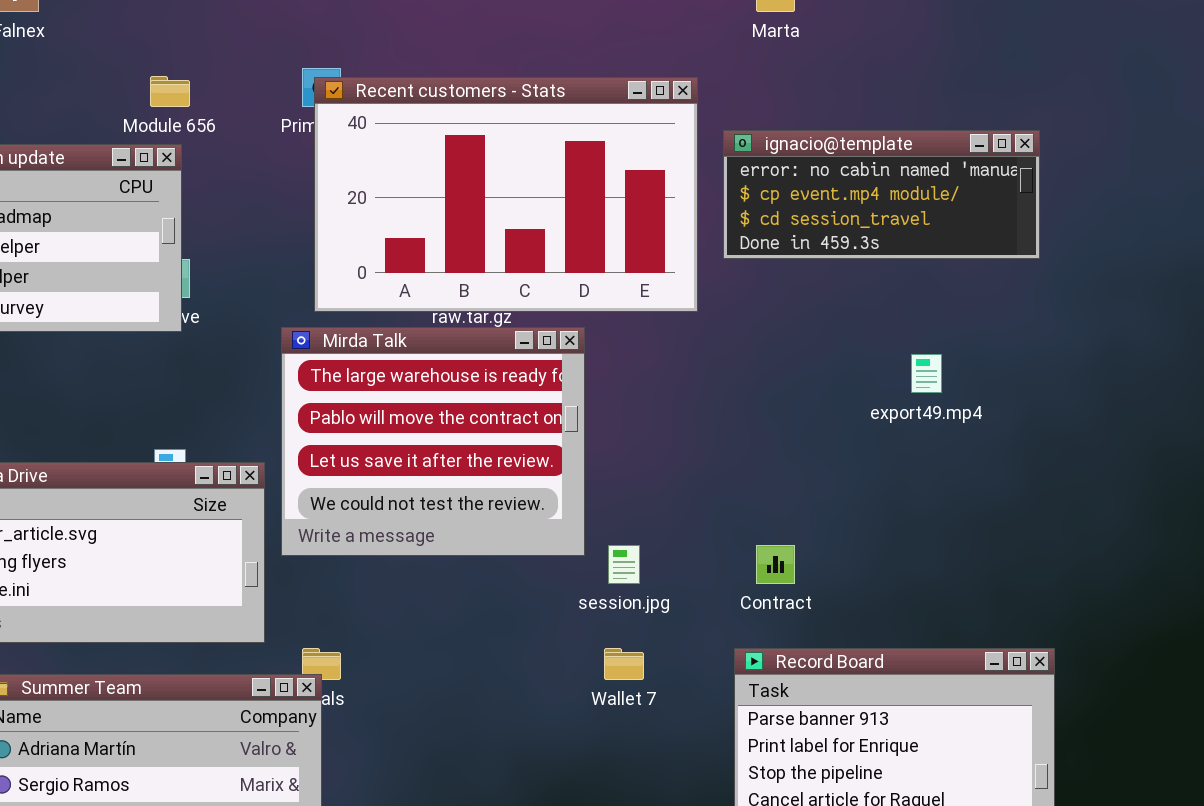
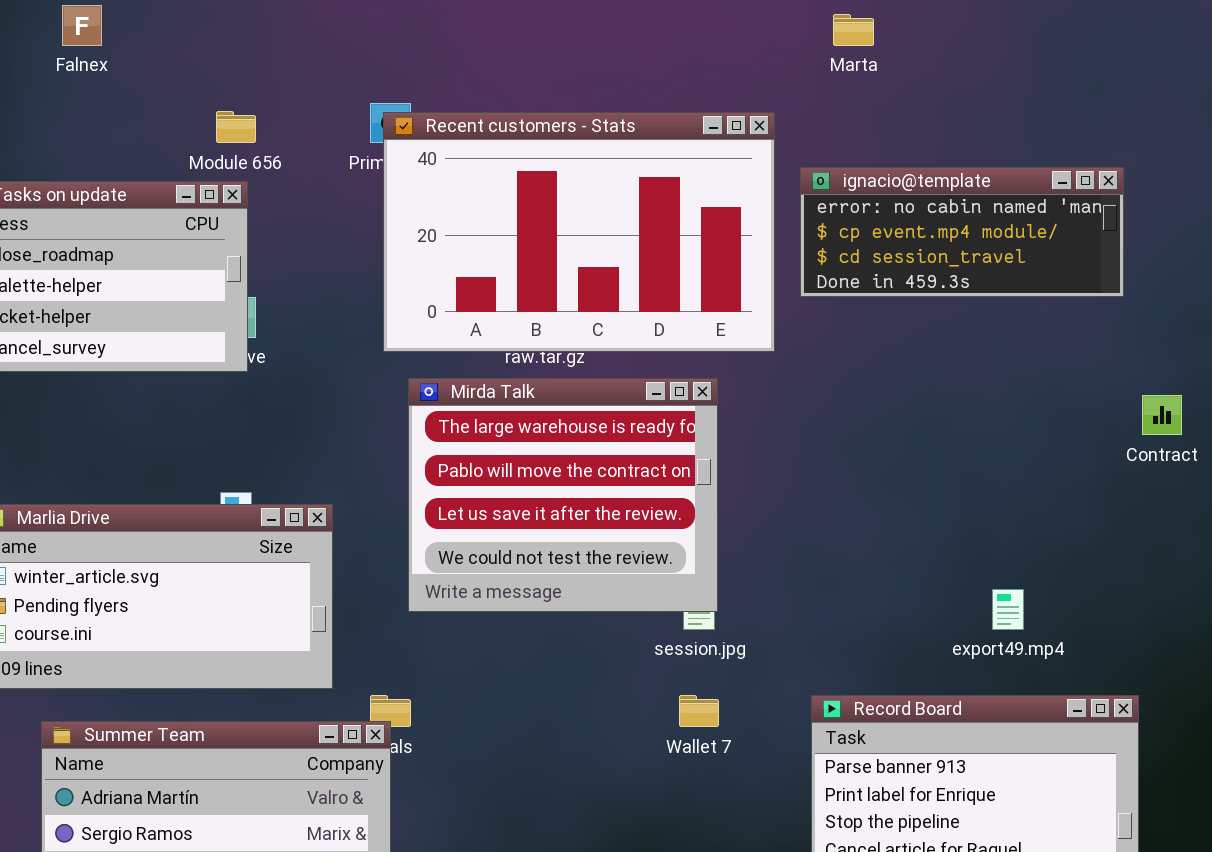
Mirda Talk: [281,327,585,556] -> [408,378,718,612], moved
export49.mp4: [911,354,942,393] -> [992,589,1024,630], moved
Contract: [756,545,795,584] -> [1142,395,1182,435], moved

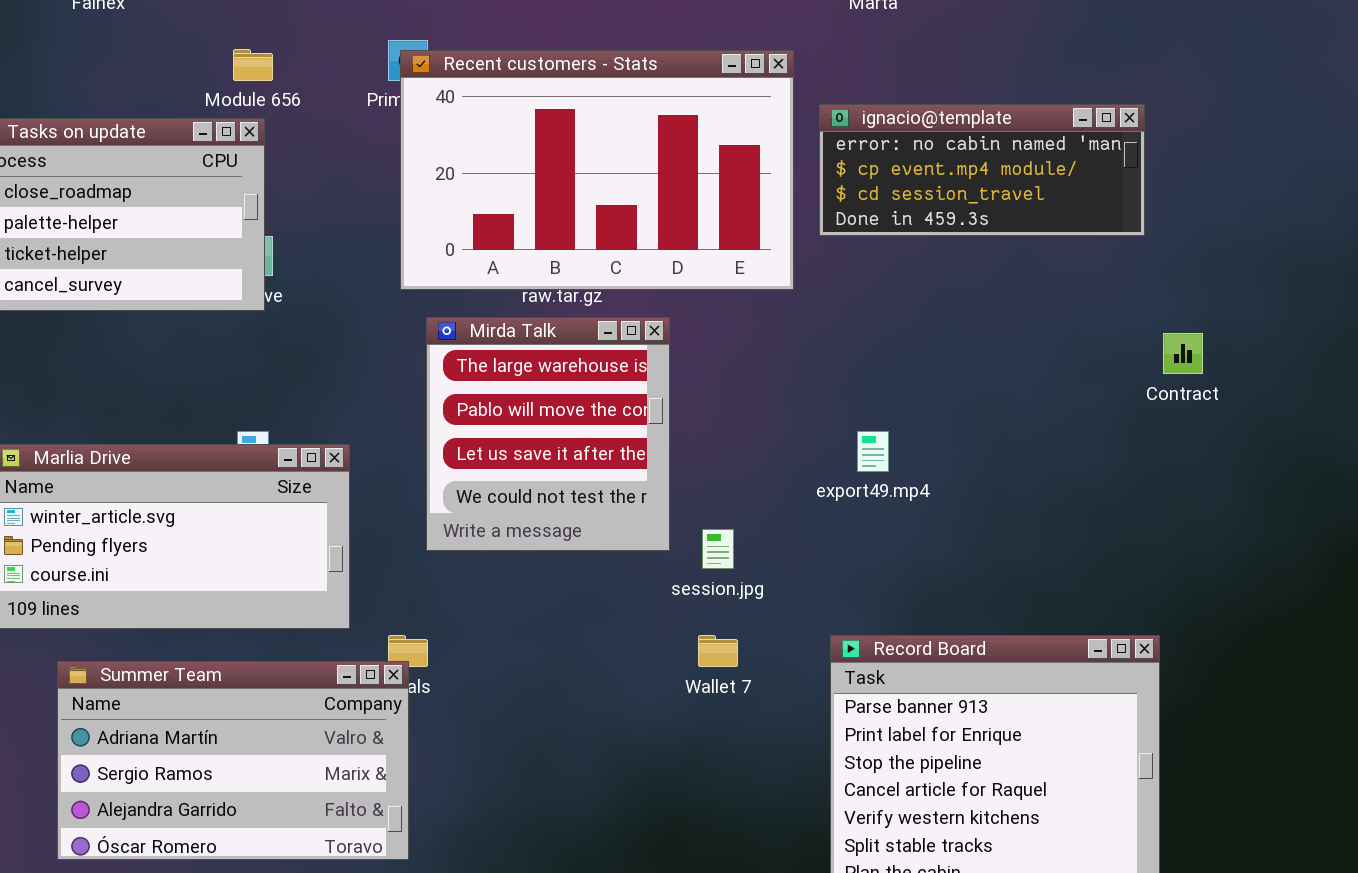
Mirda Talk: [408,378,718,612] -> [426,317,670,551], resized
export49.mp4: [992,589,1024,630] -> [857,431,889,472], moved

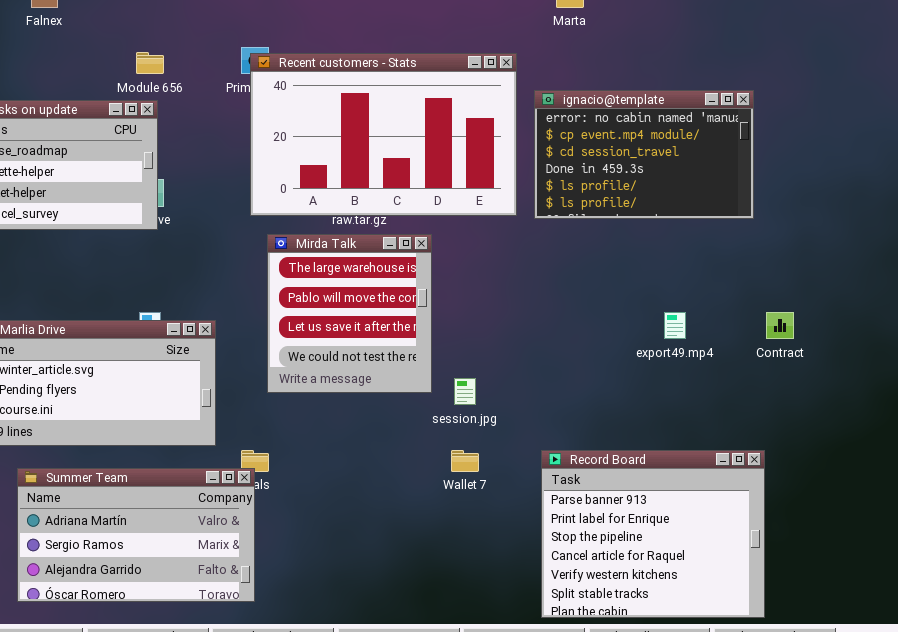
ignacio@template: [819,104,1145,236] -> [534,90,754,219], resized
Contract: [1163,333,1203,374] -> [766,312,794,339], moved
export49.mp4: [857,431,889,472] -> [664,312,686,339], moved

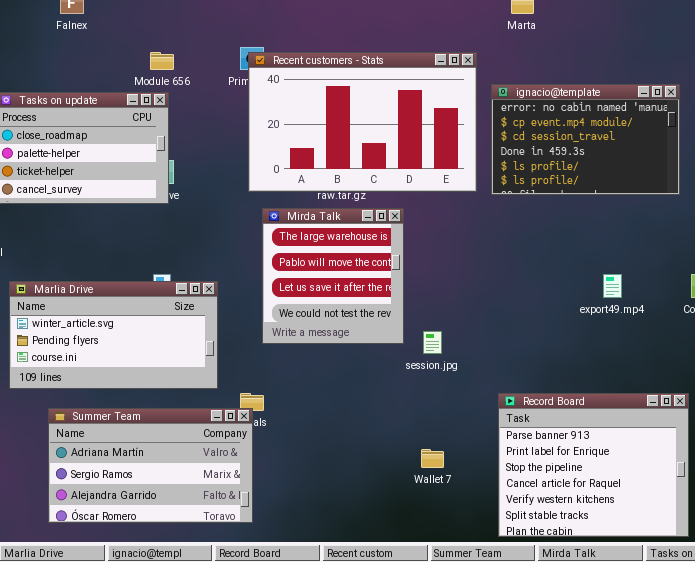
Wallet 7: [451,450,479,472] -> [421,449,444,468], moved

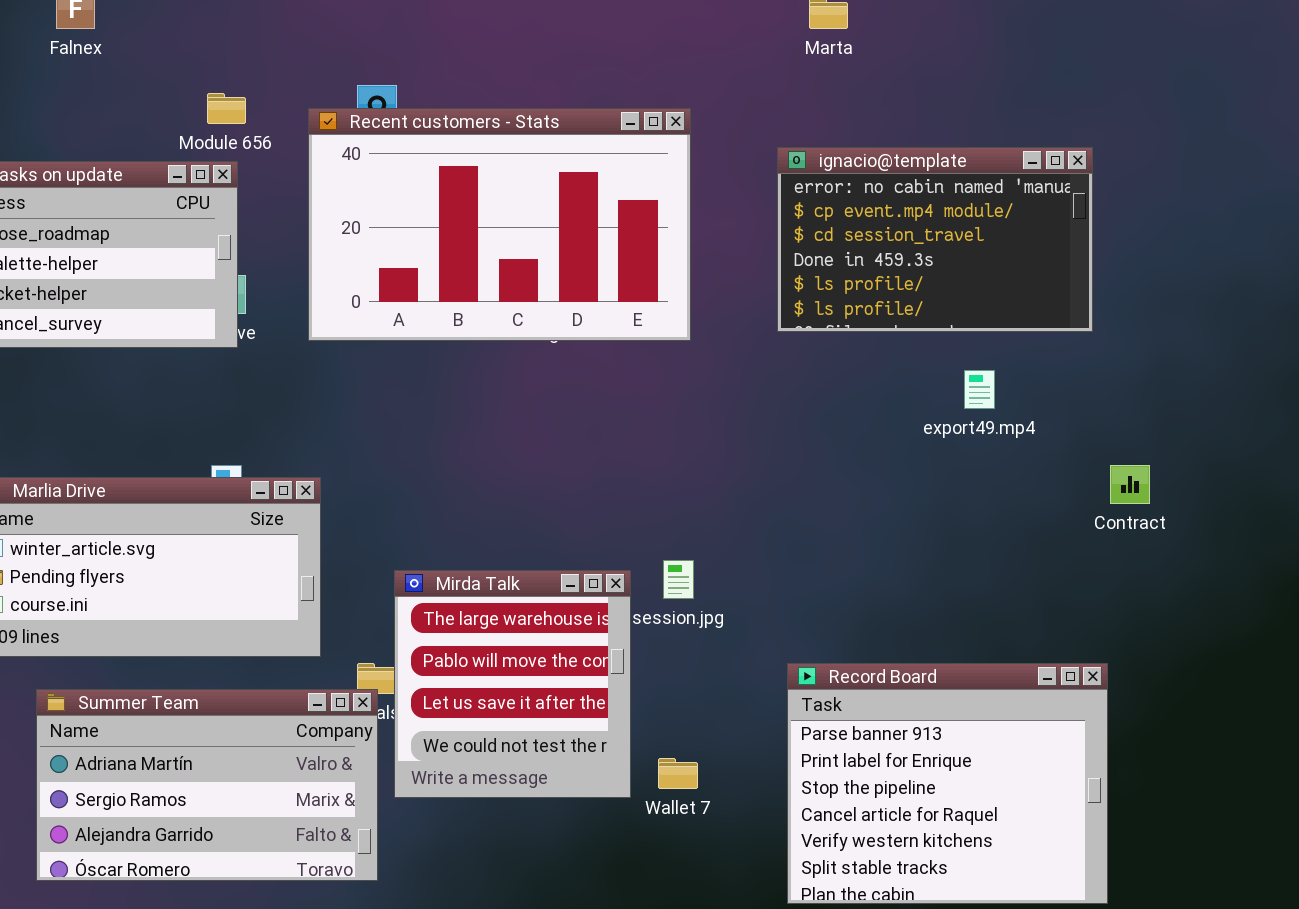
Recent customers - Stats: [248,52,477,192] -> [308,108,691,341], moved
Mirda Talk: [262,208,404,344] -> [394,570,631,798], moved
export49.mp4: [603,274,622,298] -> [964,370,995,409], moved

